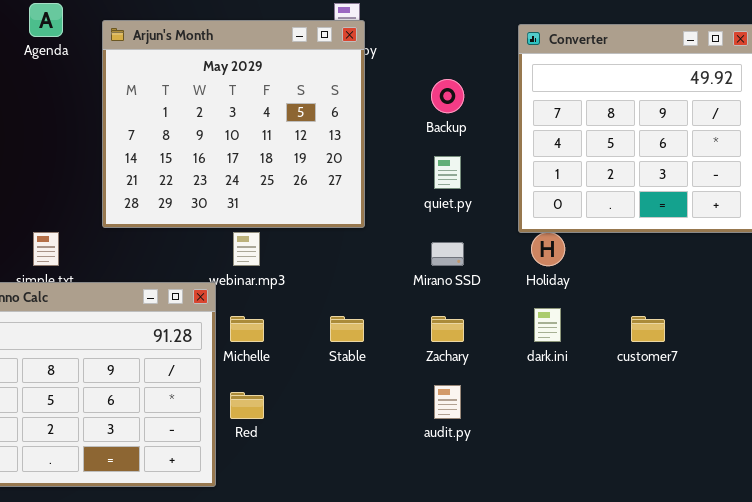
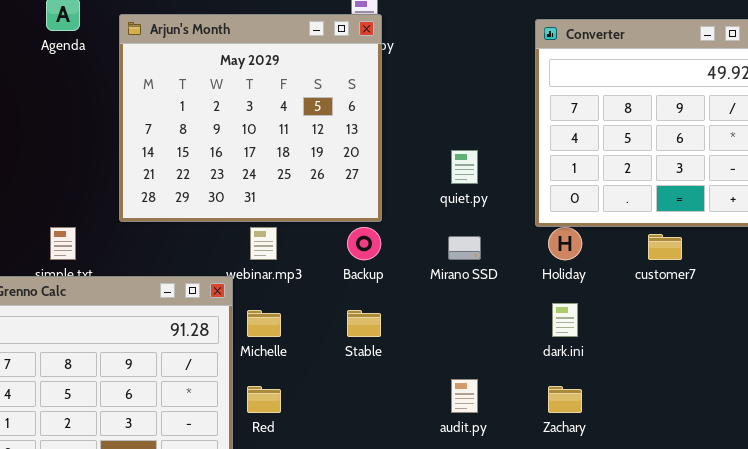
Backup: [431,79,464,113] -> [347,227,381,260], moved
Zachary: [431,316,464,342] -> [548,386,582,413], moved
customer7: [631,316,665,342] -> [648,234,682,260], moved

